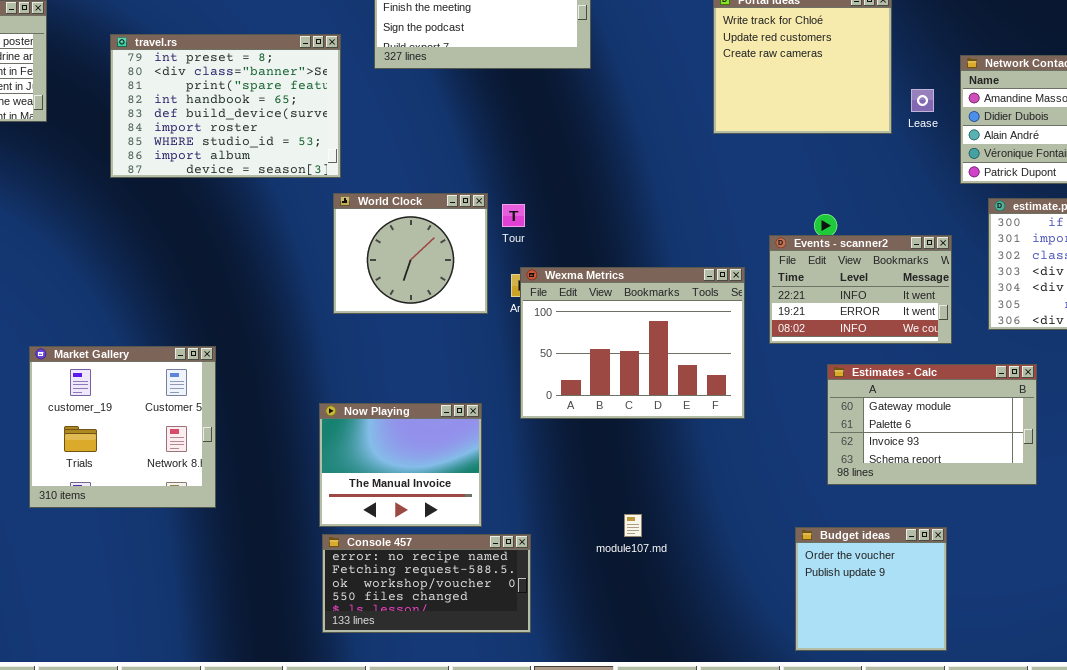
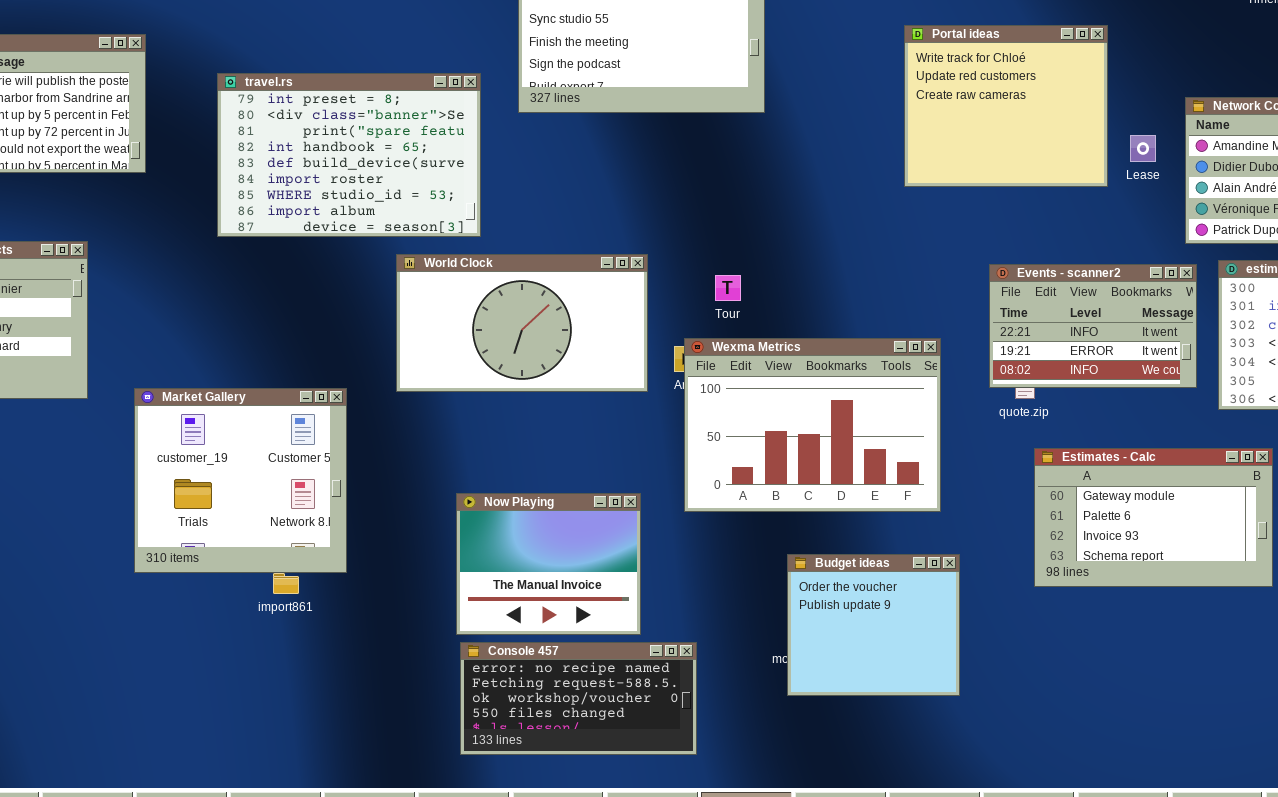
World Clock: [333,193,488,314] -> [396,254,648,392], resized
Tour: [502,204,525,227] -> [715,275,741,301], moved
Events - scanner2: [769,235,952,344] -> [989,264,1197,388], moved
Market Gallery: [29,346,216,508] -> [134,388,347,573], moved
Budget ideas: [795,527,947,651] -> [787,554,960,696], moved

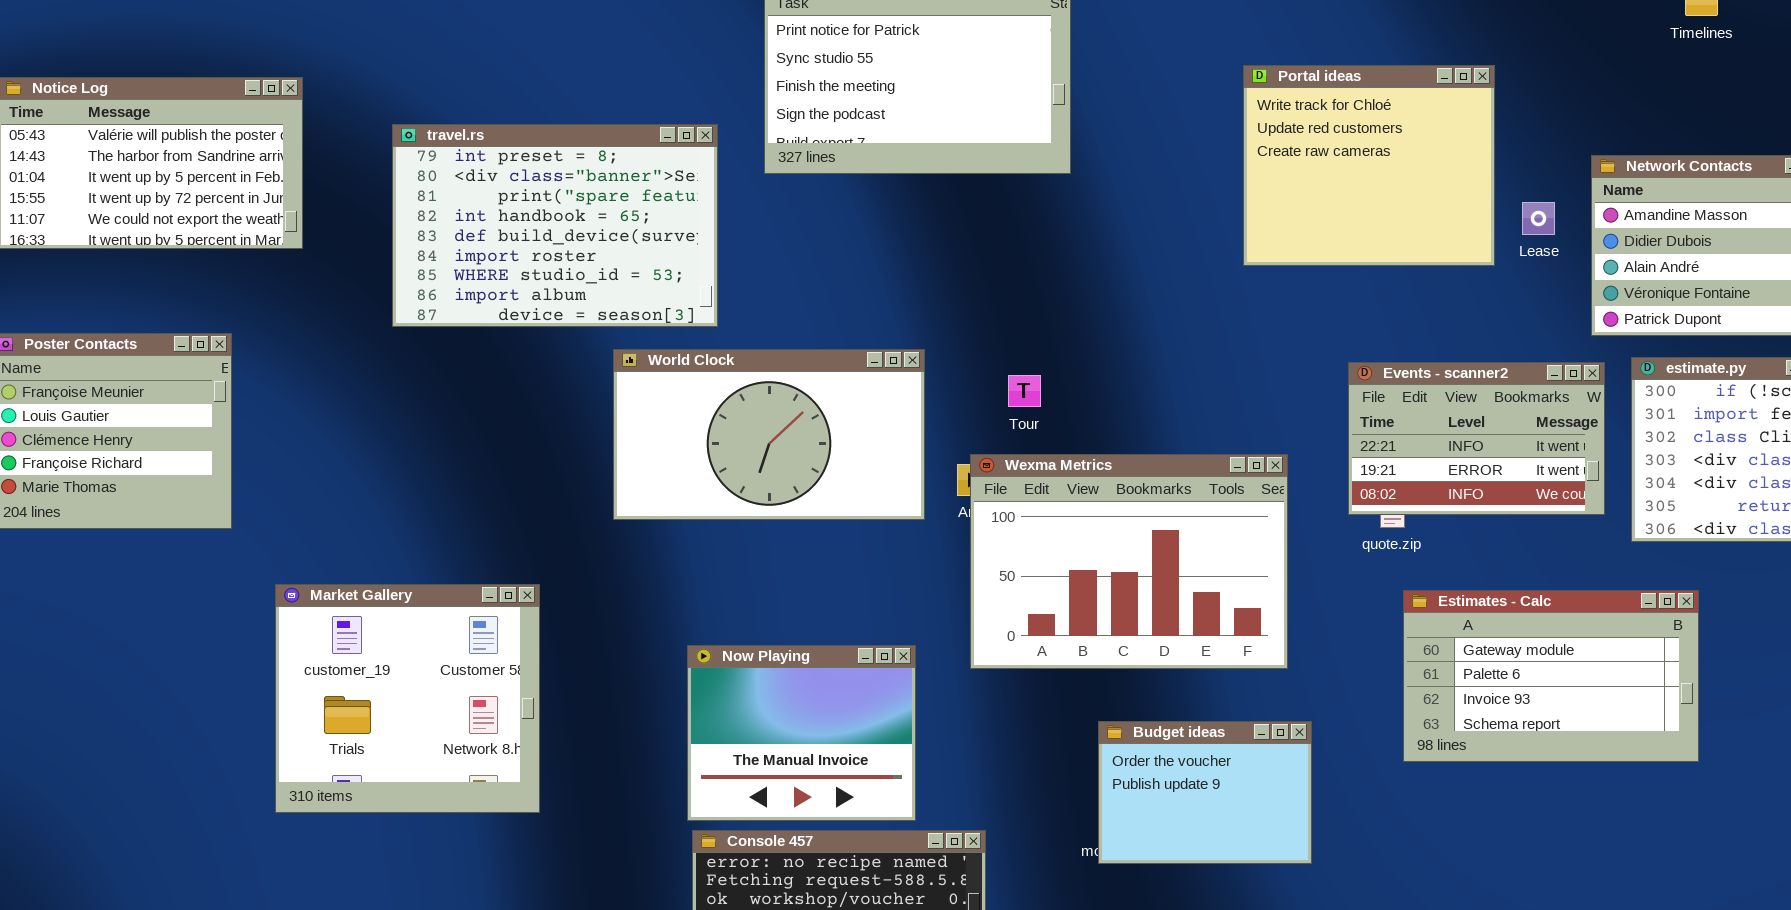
Market Gallery: [134,388,347,573] -> [275,584,540,813], moved
Budget ideas: [787,554,960,696] -> [1098,721,1312,864], resized

